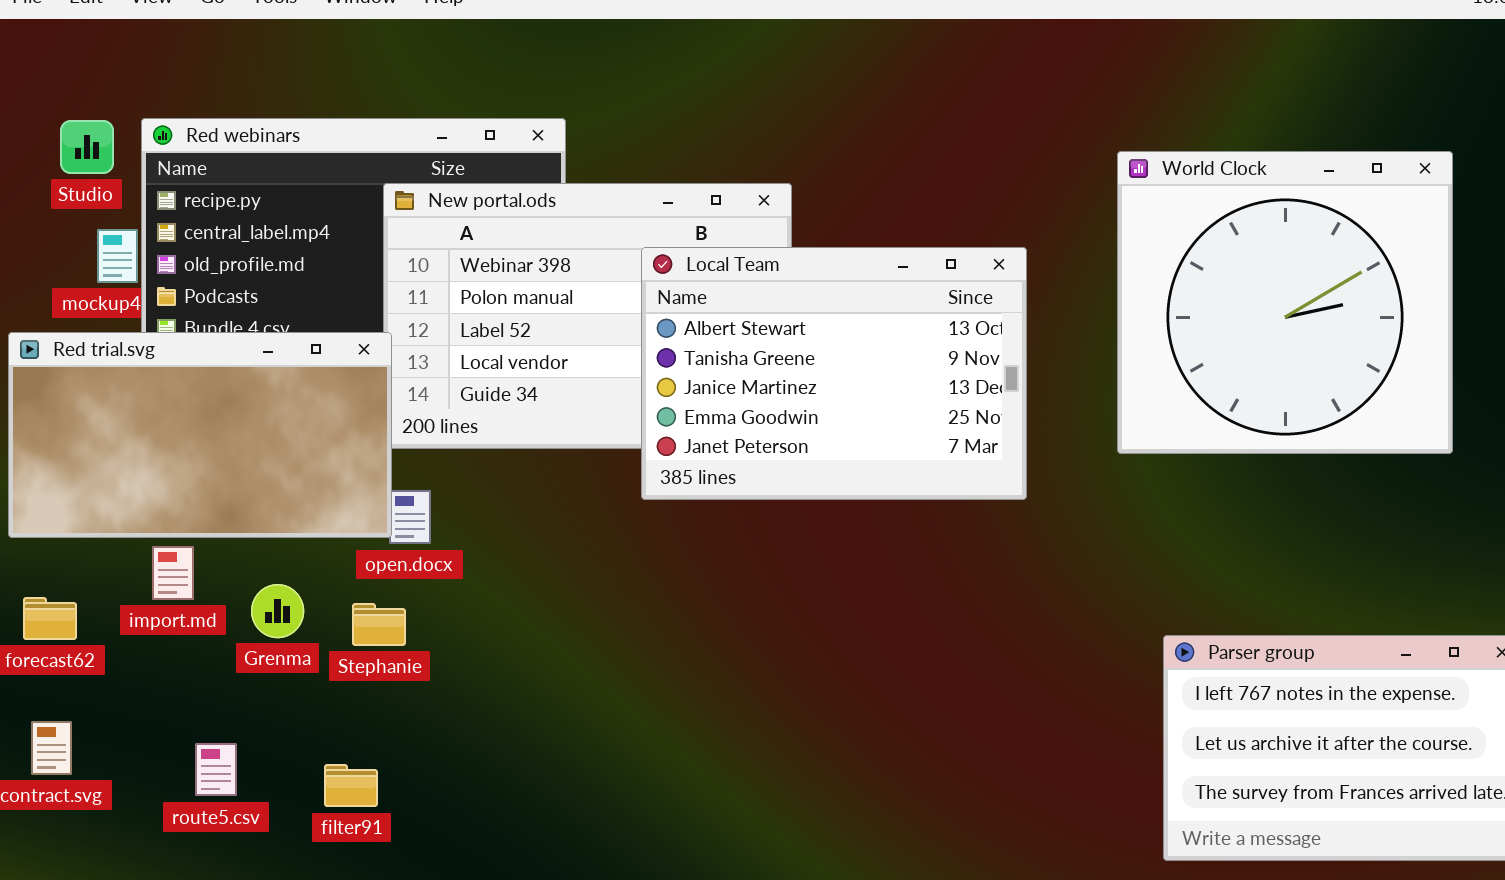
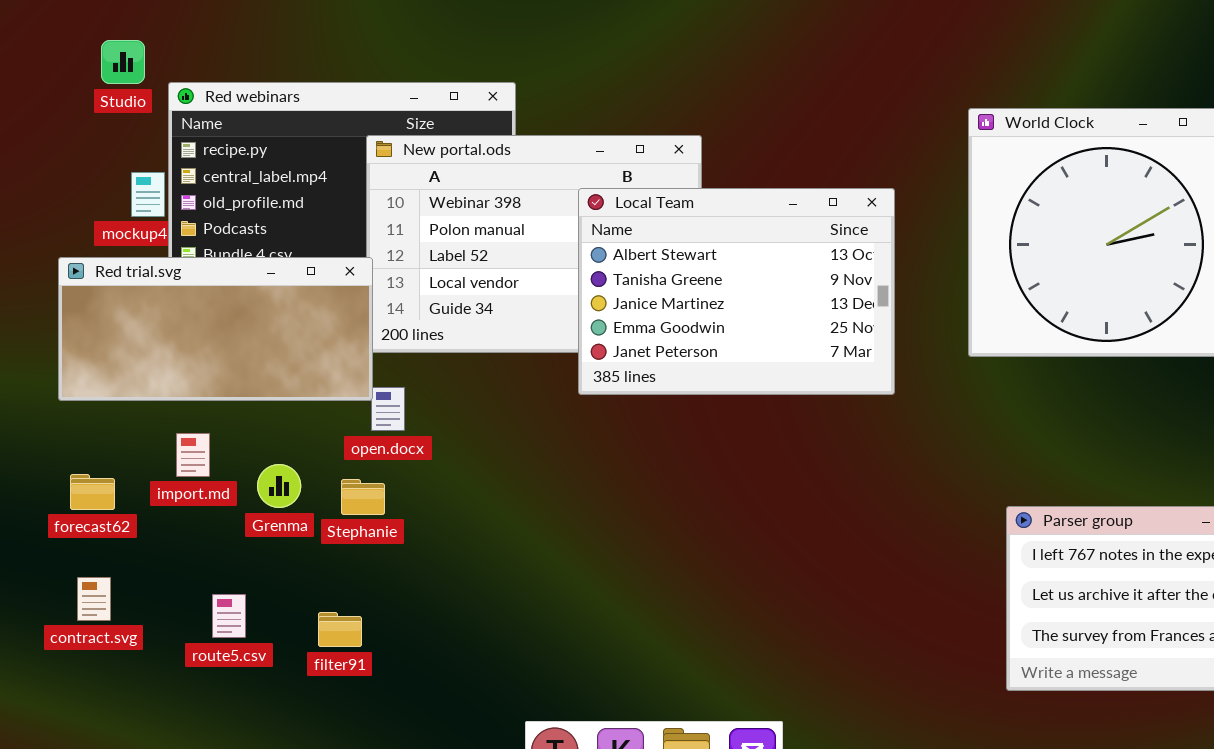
Studio: [60,120,114,174] -> [101,40,145,84], moved
Red trial.svg: [8,332,392,538] -> [58,257,373,401], resized

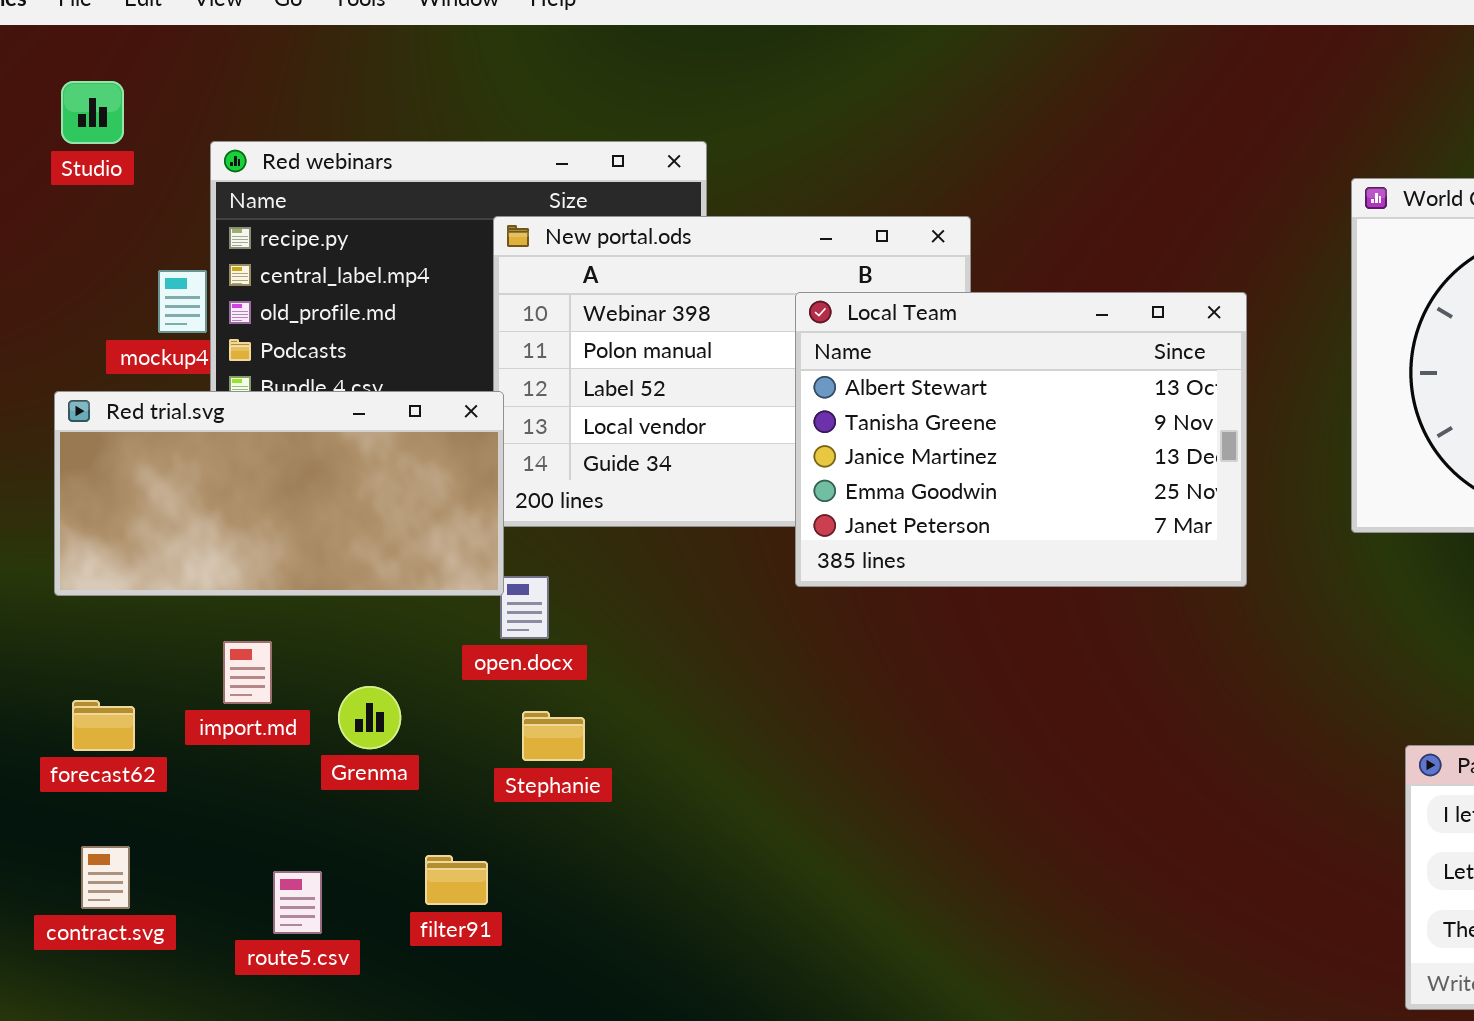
Studio: [101,40,145,84] -> [61,81,124,144], moved
Stephanie: [341,479,385,515] -> [522,711,585,761], moved
filter91: [318,612,362,647] -> [425,855,488,905], moved

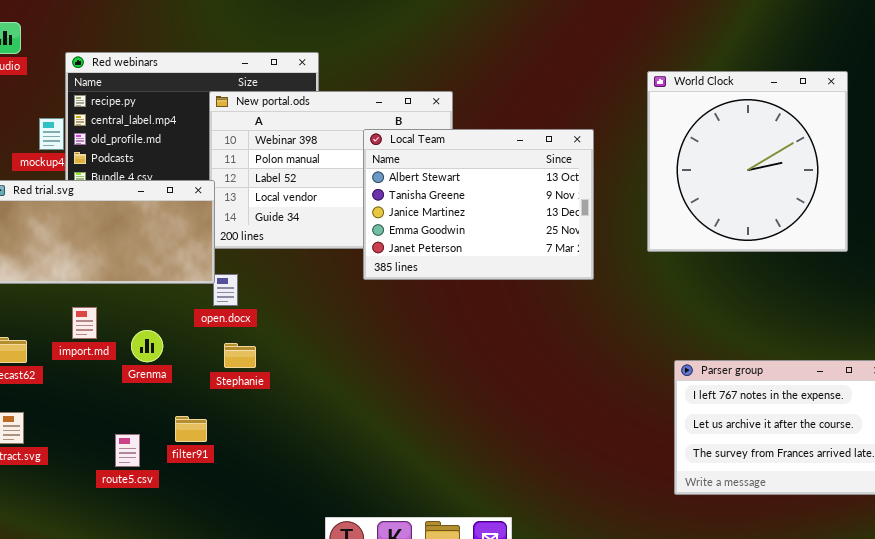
route5.csv: [273,871,322,934] -> [115,434,140,467], moved

